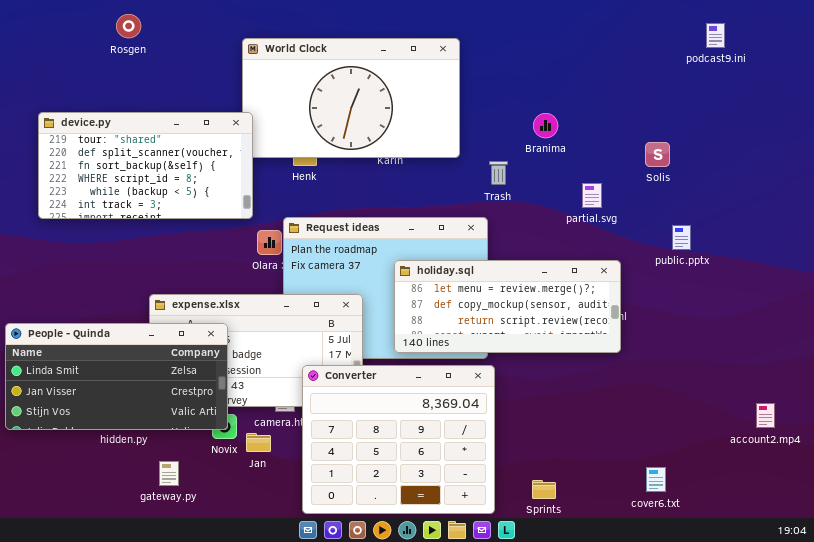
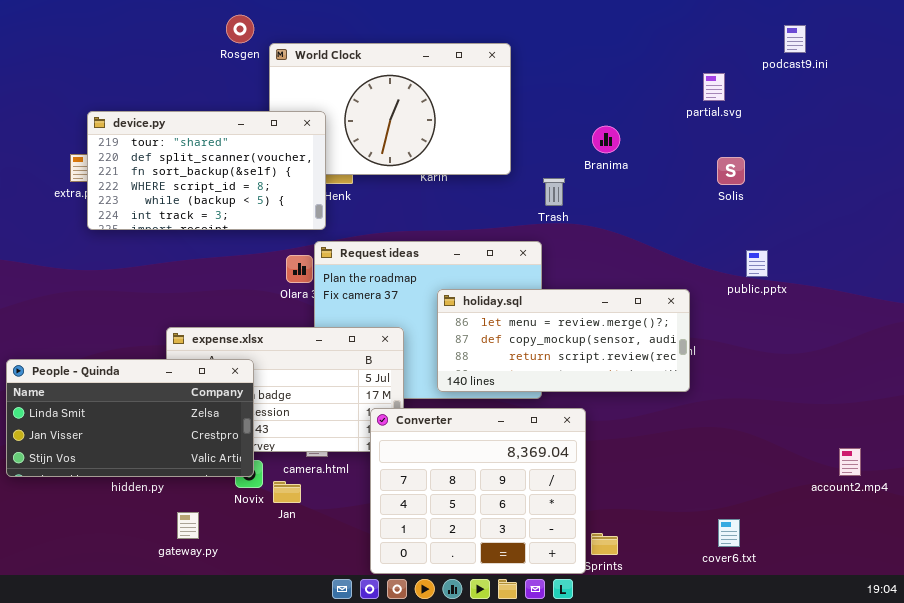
Rosgen: [116,14,141,38] -> [226,15,254,43], moved
device.py: [38,112,253,219] -> [87,111,326,230], moved
partial.svg: [582,183,602,208] -> [703,73,725,101], moved
Converter: [302,365,495,514] -> [370,408,586,574], moved

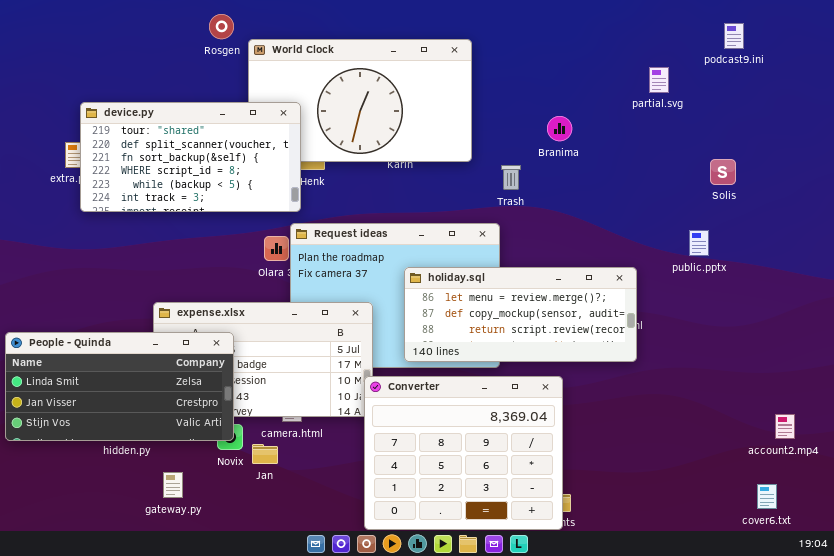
Solis: [717,157,745,185] -> [710,159,736,185], moved
Converter: [370,408,586,574] -> [364,376,563,530], moved
cover6.txt: [718,519,740,547] -> [757,484,777,509], moved

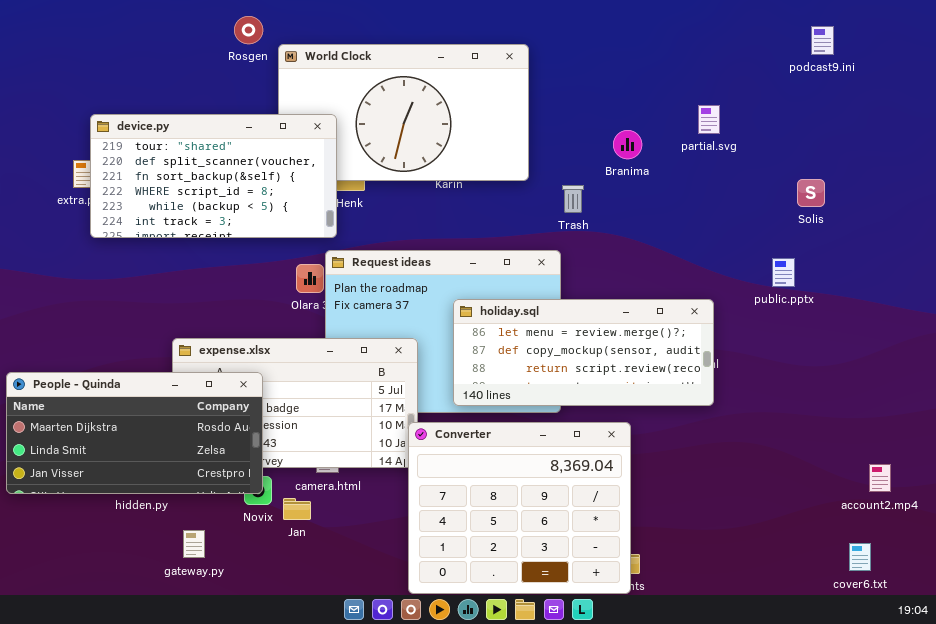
partial.svg: [649,67,669,93] -> [698,105,720,134], moved
People - Quinda: [5,332,234,441] -> [6,372,263,494], scrolled up 1 row

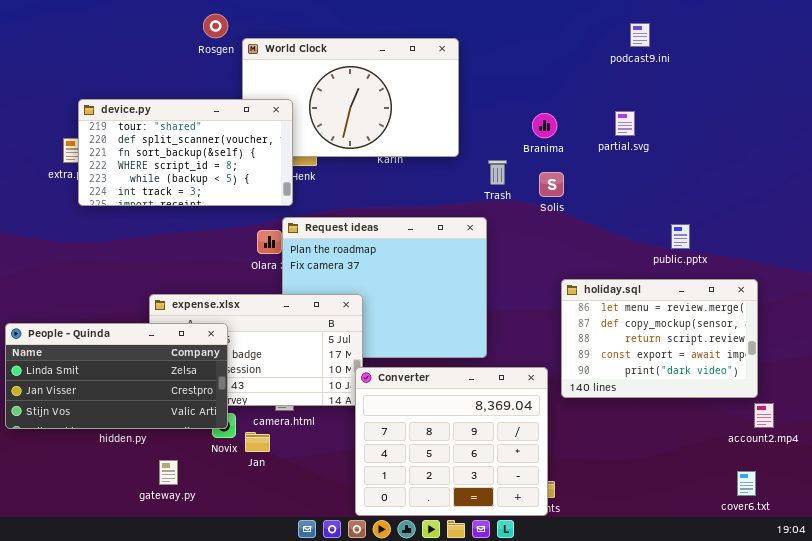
podcast9.ini: [811,26,834,55] -> [630,23,650,47], moved
partial.svg: [698,105,720,134] -> [615,111,635,136], moved
Solis: [797,179,825,207] -> [539,172,564,197], moved
holiday.sql: [453,299,714,406] -> [561,279,758,398], moved, resized
People - Quinda: [6,372,263,494] -> [5,323,228,429], scrolled down 1 row

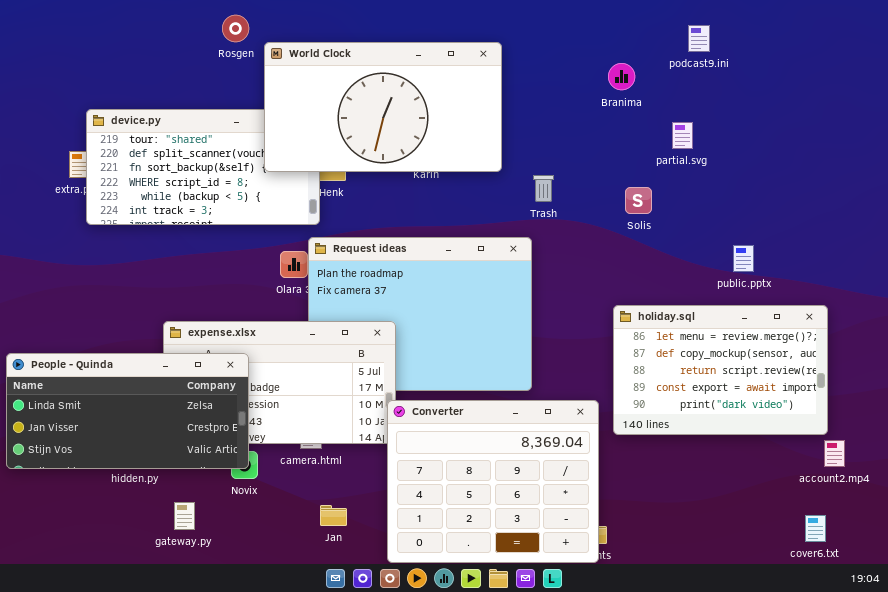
World Clock: [242,38,459,157] -> [264,42,502,172], raised
Branima: [532,113,557,138] -> [608,63,635,90], moved
Solis: [539,172,564,197] -> [625,187,652,214], moved
Jan: [245,432,270,452] -> [320,505,347,526], moved

